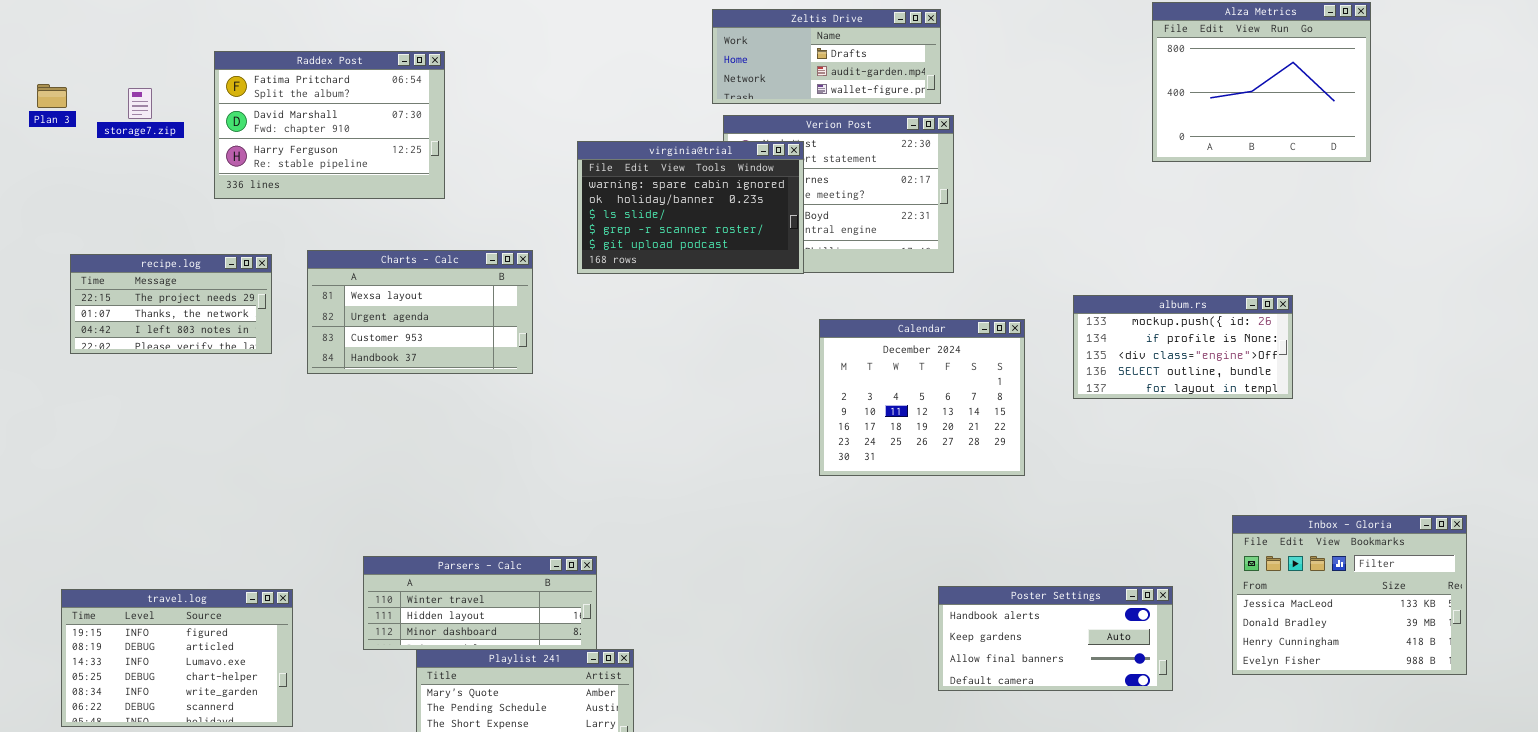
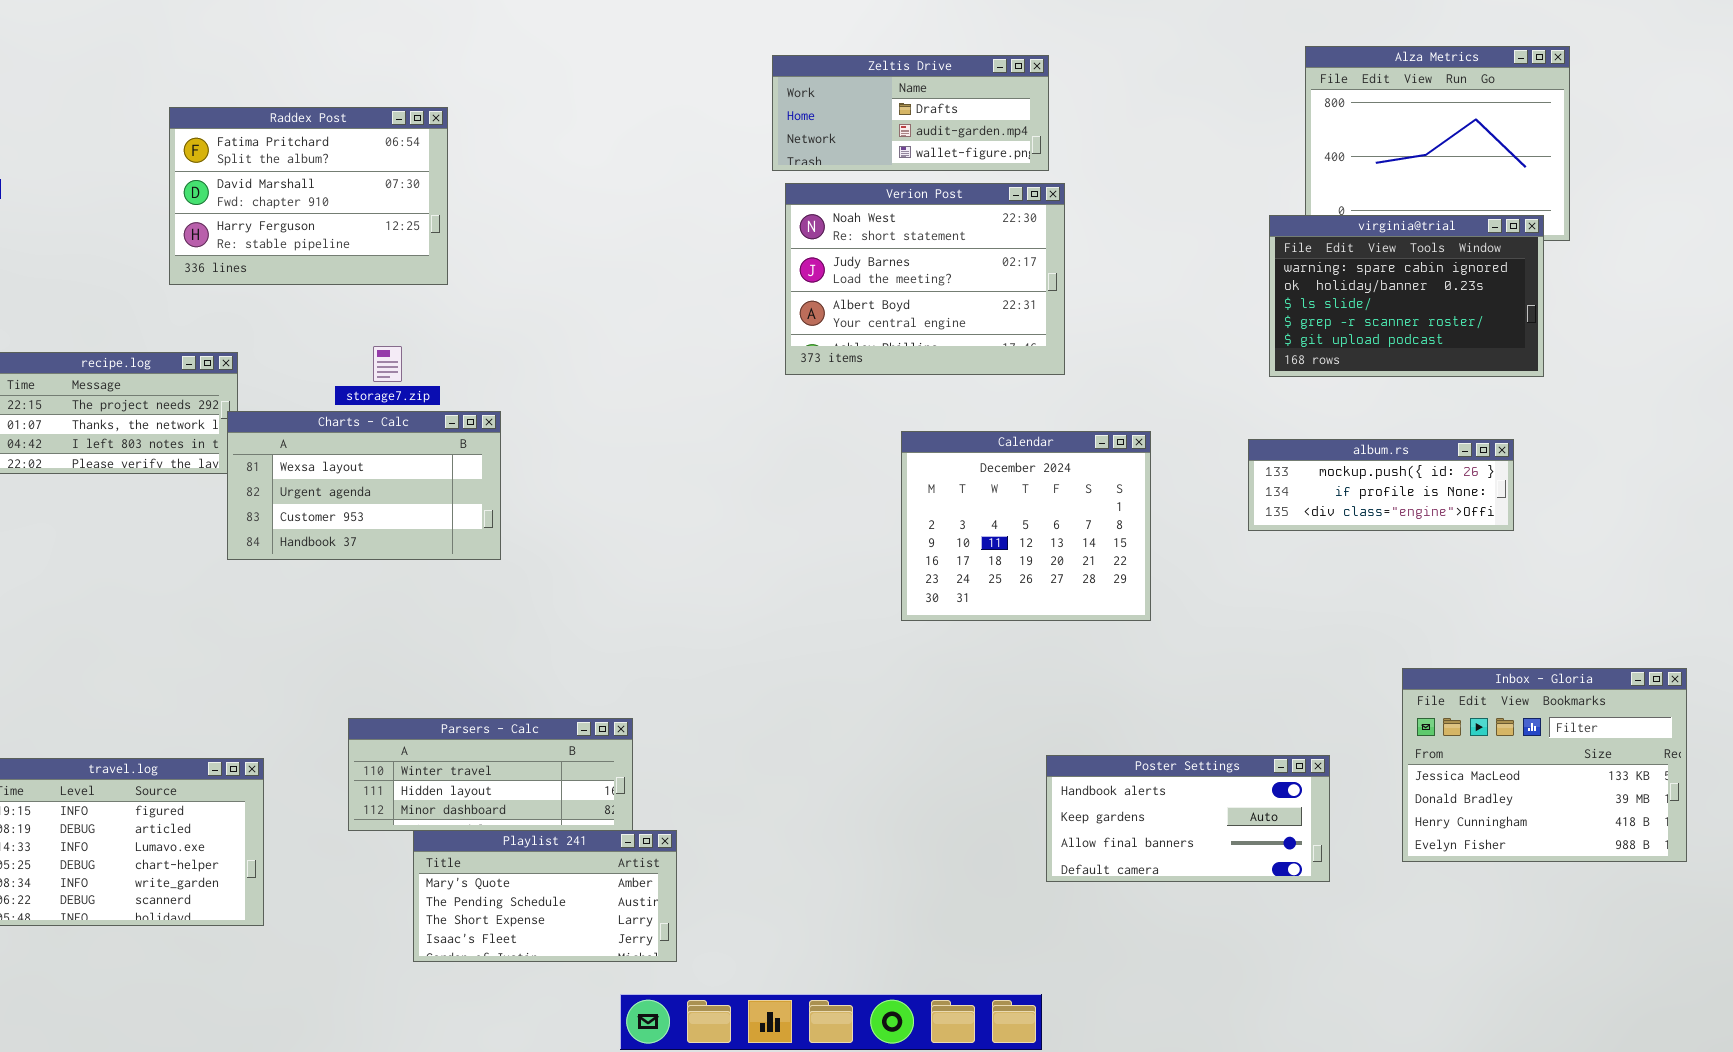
storage7.zip: [128,88,152,119] -> [373,346,402,382], moved
virginia@trial: [577,141,804,274] -> [1269,215,1544,377], moved
Charts - Calc: [307,250,533,374] -> [227,411,501,560], moved
album.rs: [1073,295,1293,399] -> [1248,439,1514,531], moved, resized

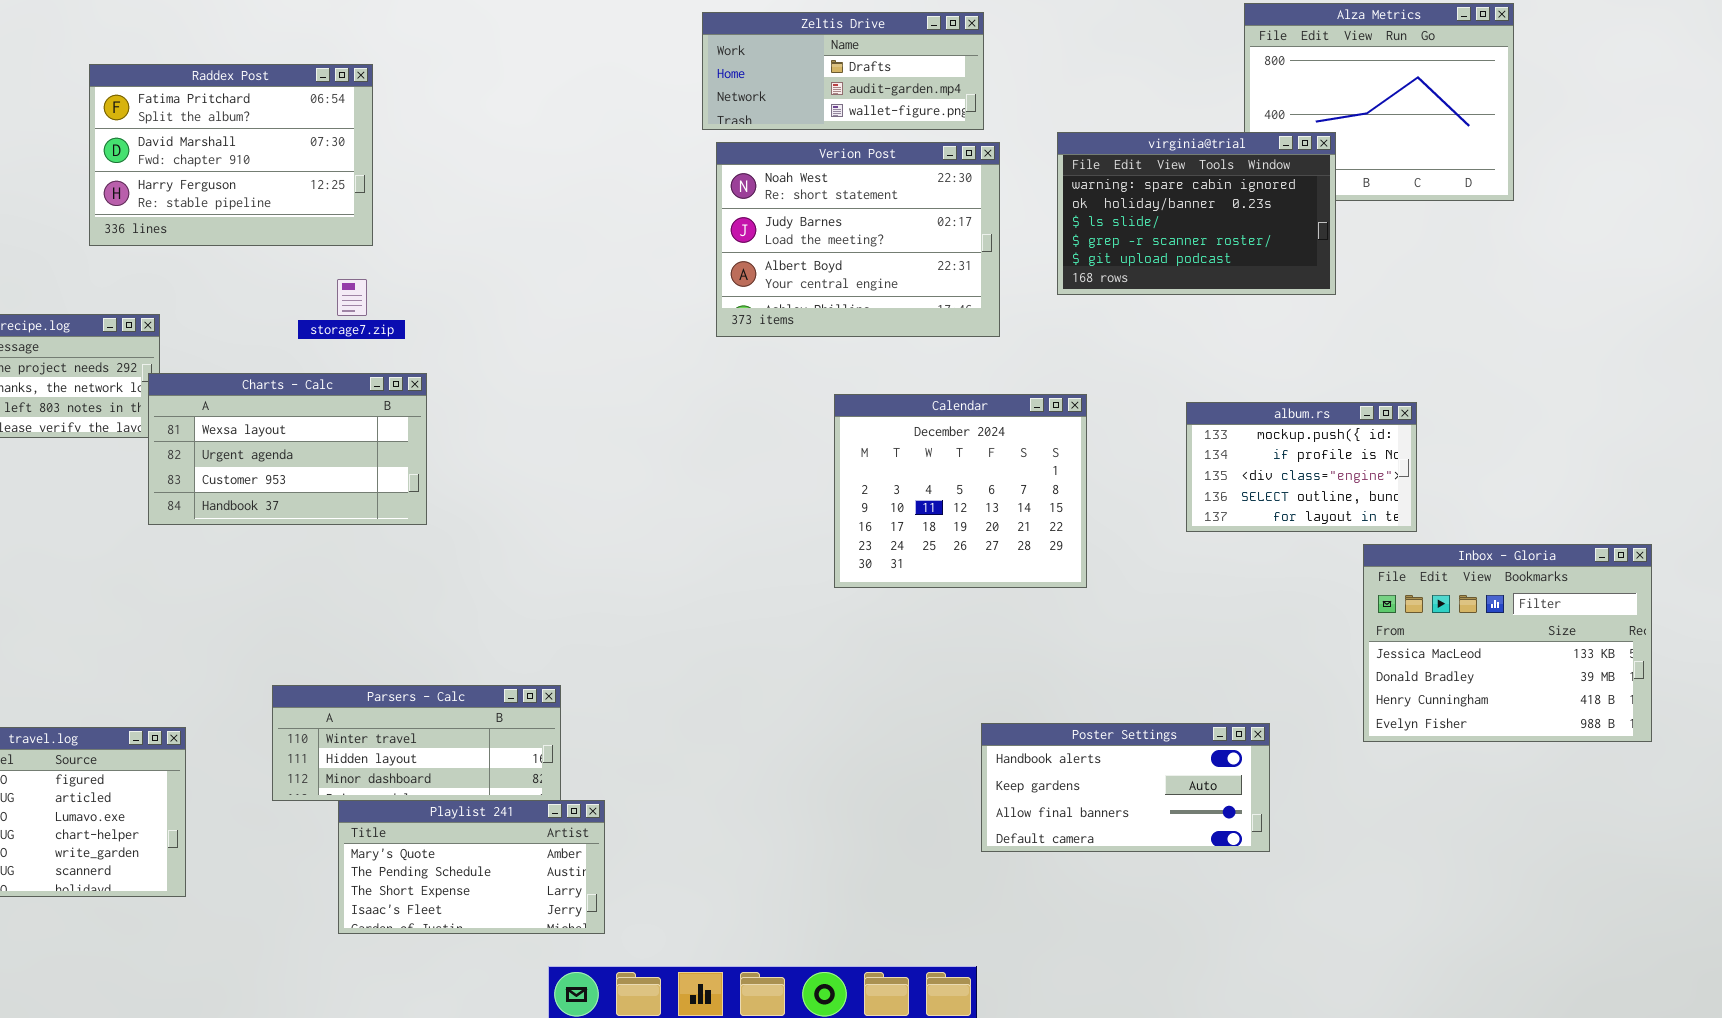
virginia@trial: [1269,215,1544,377] -> [1057,132,1336,295], moved
storage7.zip: [373,346,402,382] -> [337,279,367,316], moved
album.rs: [1248,439,1514,531] -> [1186,402,1417,532], resized
Inbox - Gloria: [1402,668,1687,862] -> [1363,544,1652,742], moved

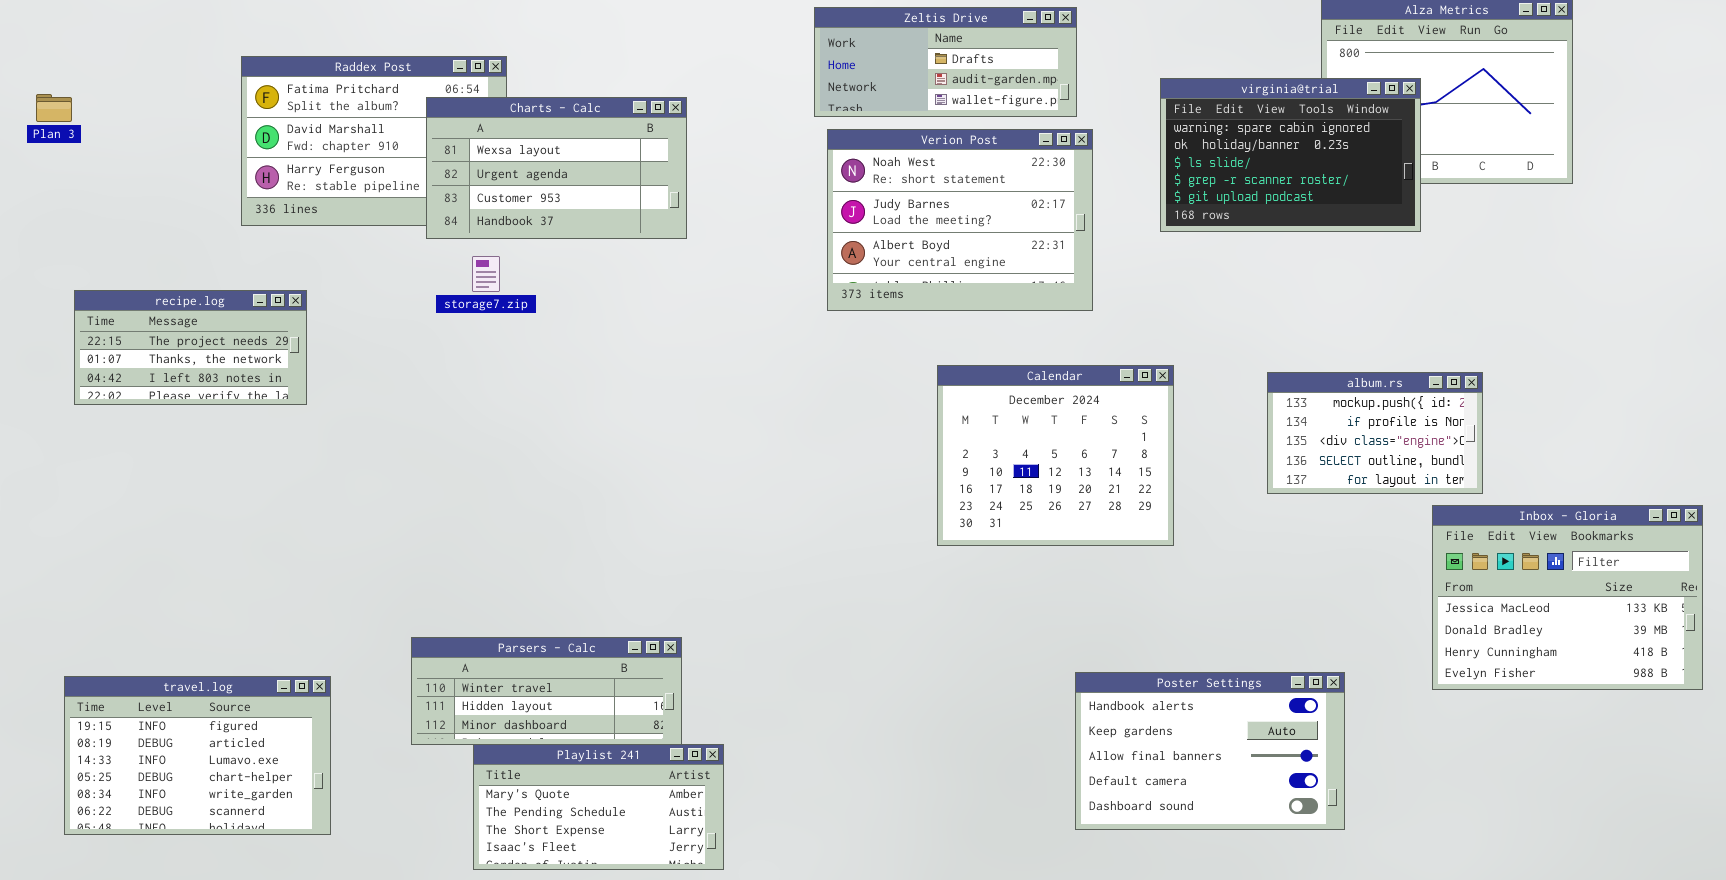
virginia@trial: [1057,132,1336,295] -> [1160,78,1421,232], moved
Charts - Calc: [148,373,427,525] -> [426,97,687,239], moved
Poster Settings: [981,723,1270,852] -> [1075,672,1345,830], resized

